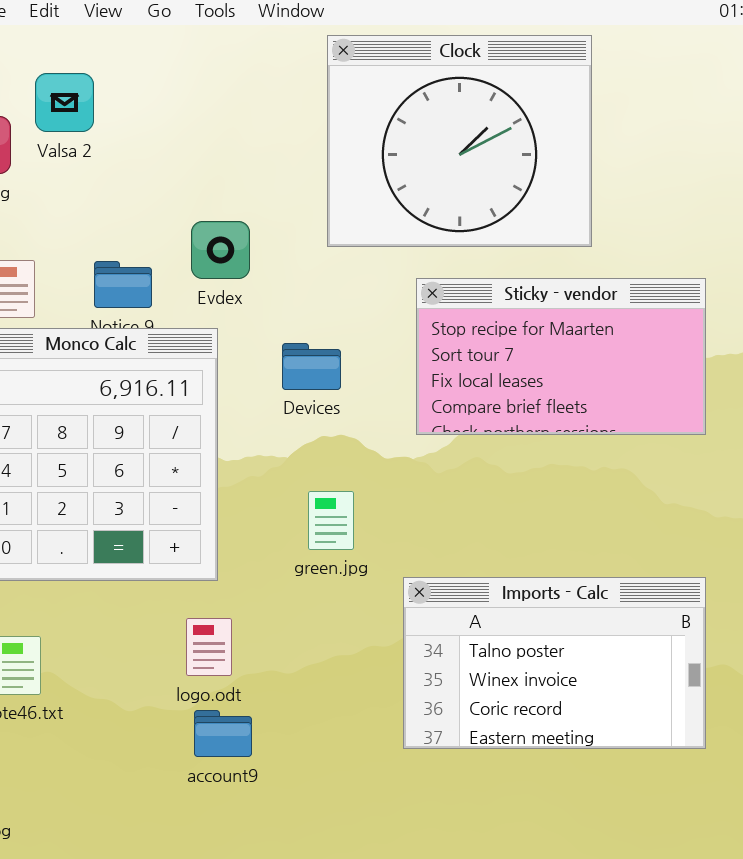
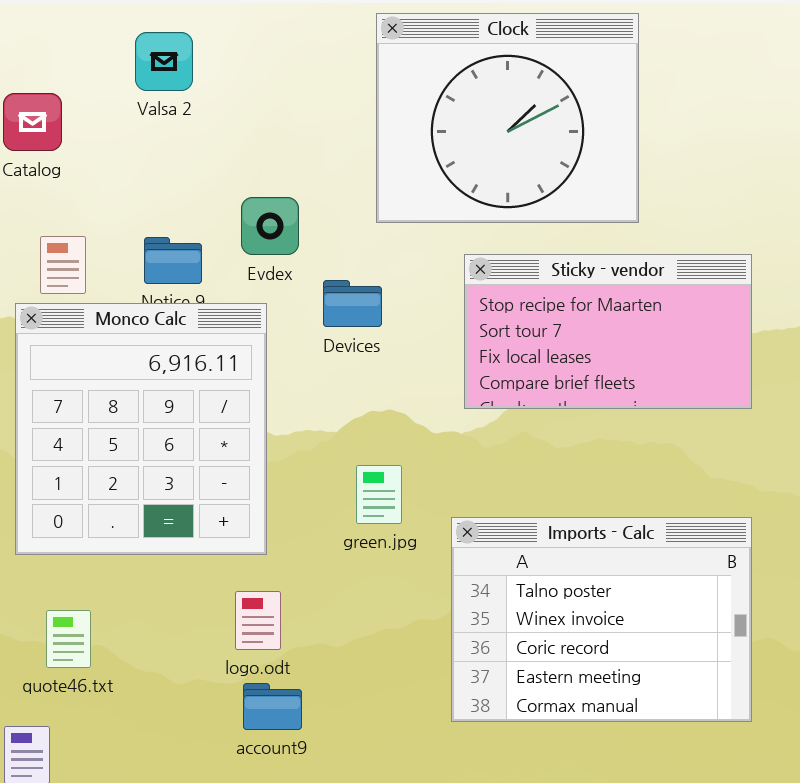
Valsa 2: [35,73,94,132] -> [135,32,193,91], moved
Devices: [282,343,341,390] -> [323,280,382,327], moved
Imports - Calc: [403,577,706,749] -> [451,517,752,722], resized

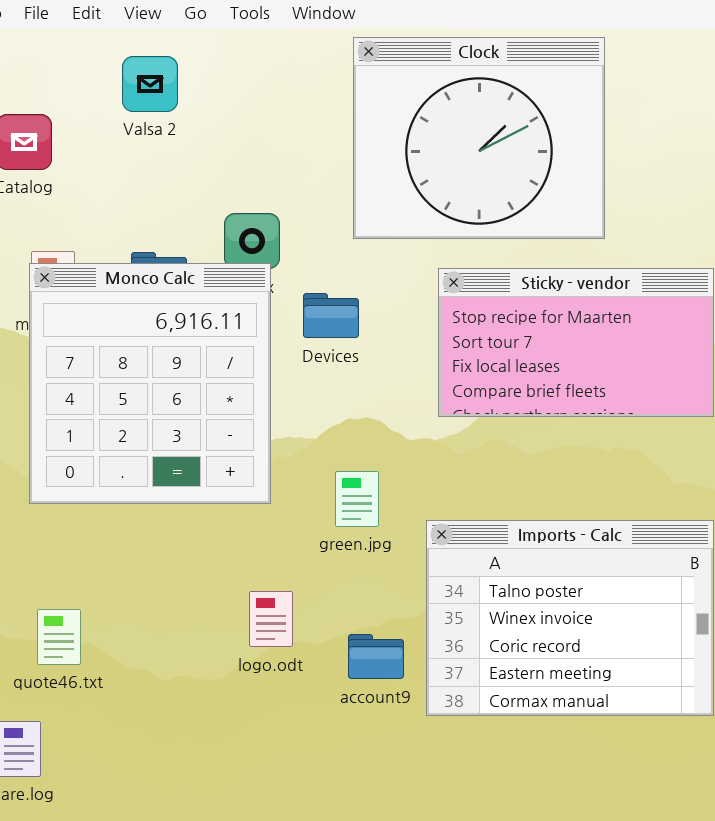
Monco Calc: [15,303,267,555] -> [29,263,271,504], moved
logo.odt: [235,591,281,650] -> [249,591,293,647], moved
account9: [243,683,302,730] -> [348,634,404,679], moved

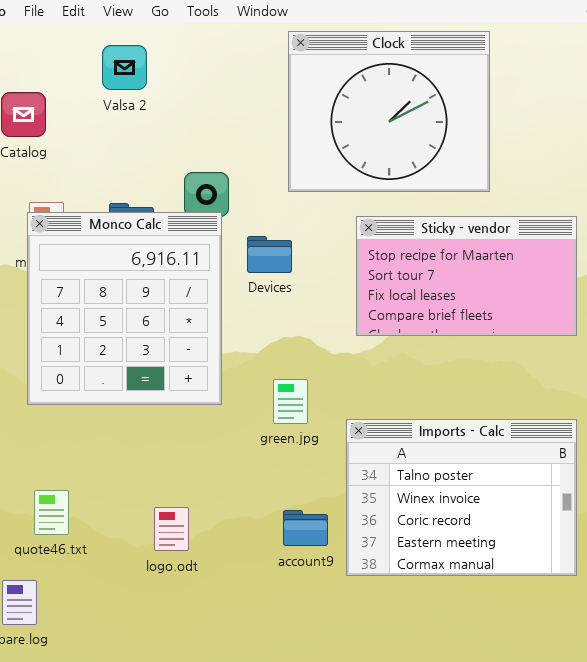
logo.odt: [249,591,293,647] -> [154,507,189,551], moved

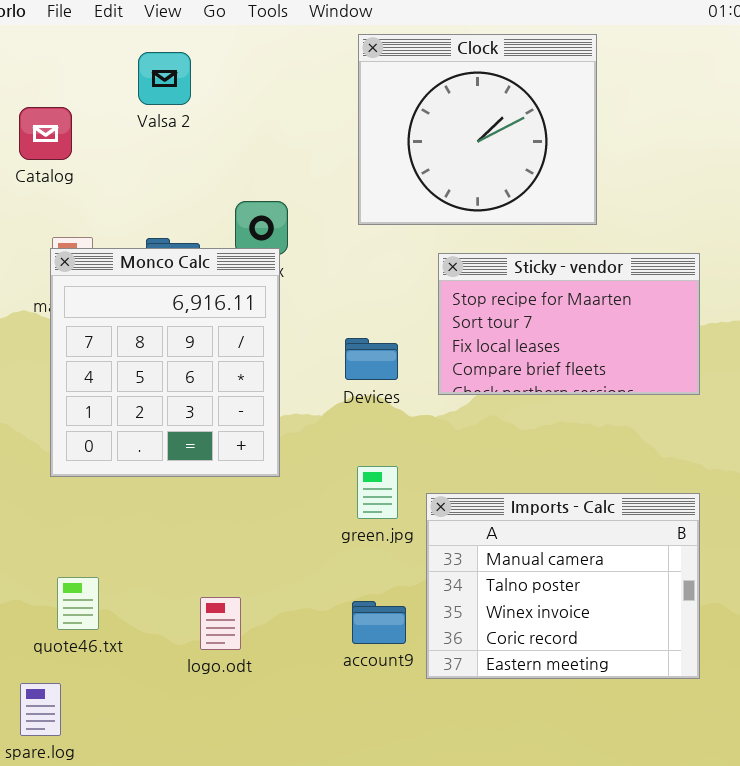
Devices: [247,236,292,273] -> [345,338,398,380], moved
green.jpg: [273,379,308,424] -> [357,466,398,519], moved
Imports - Calc: [346,419,577,576] -> [426,493,700,679], scrolled up 1 row

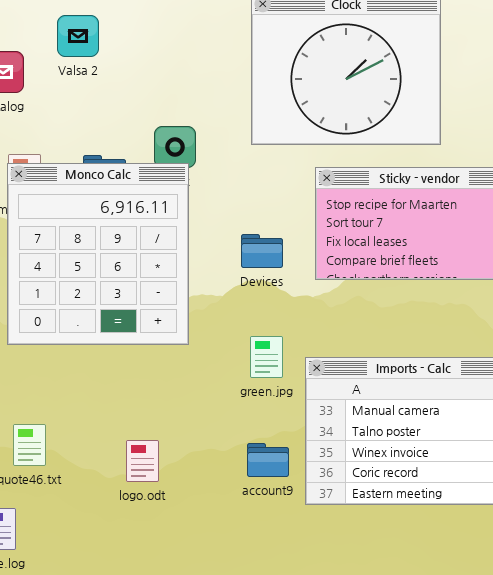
Valsa 2: [138,52,191,105] -> [57,15,99,57], moved

